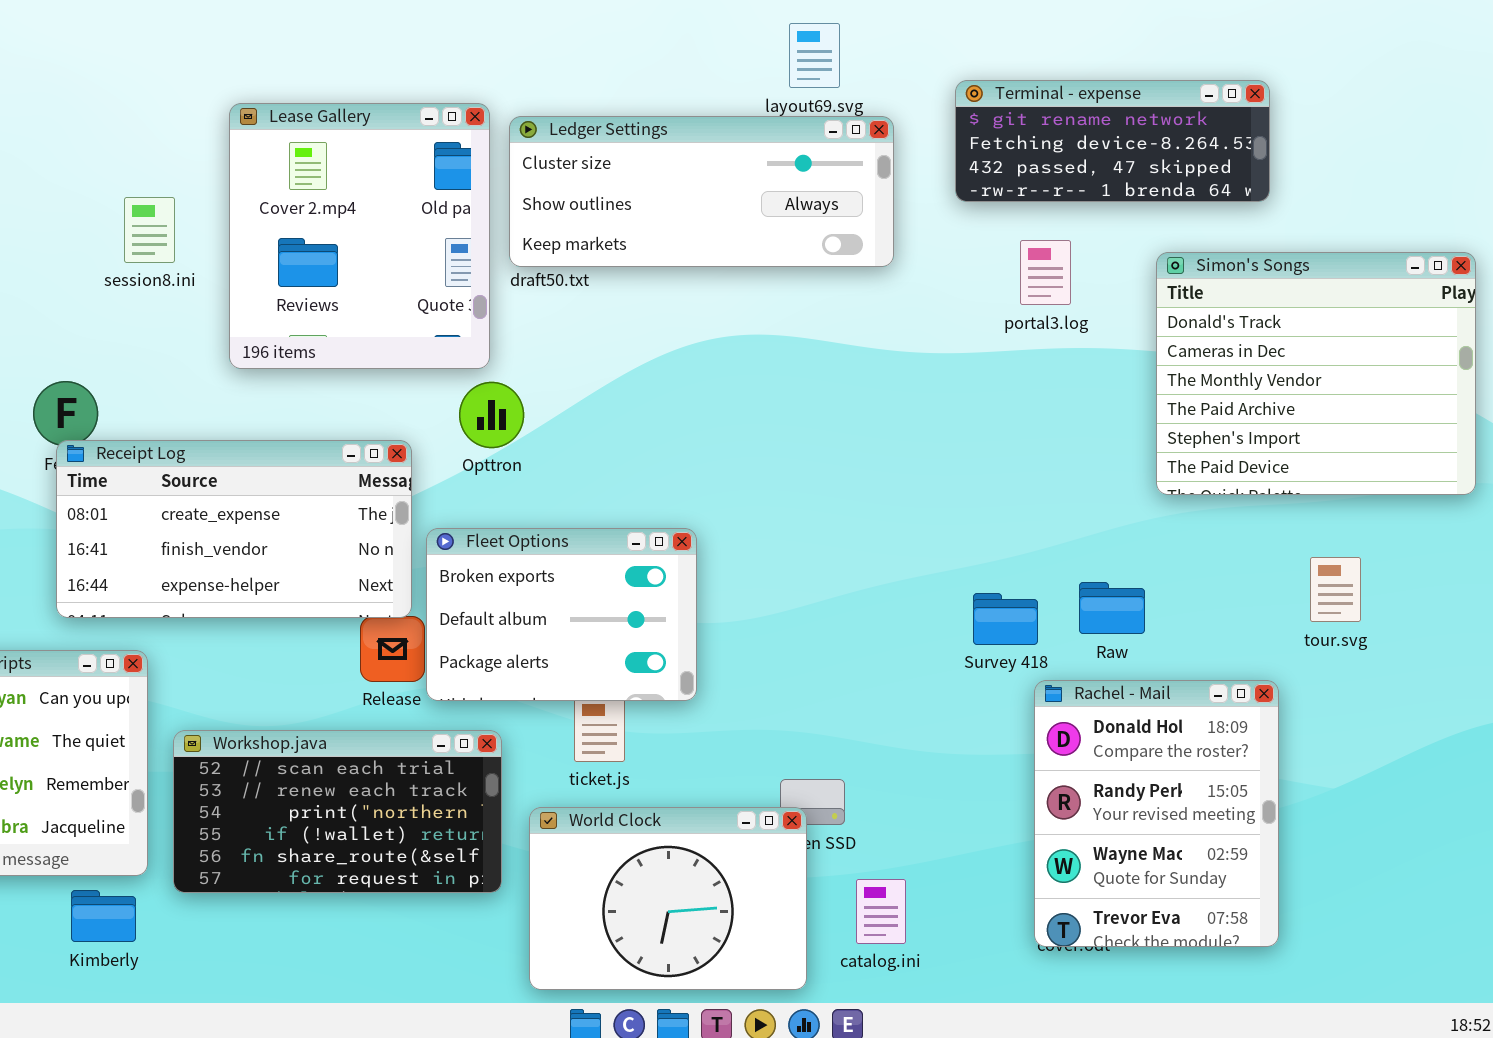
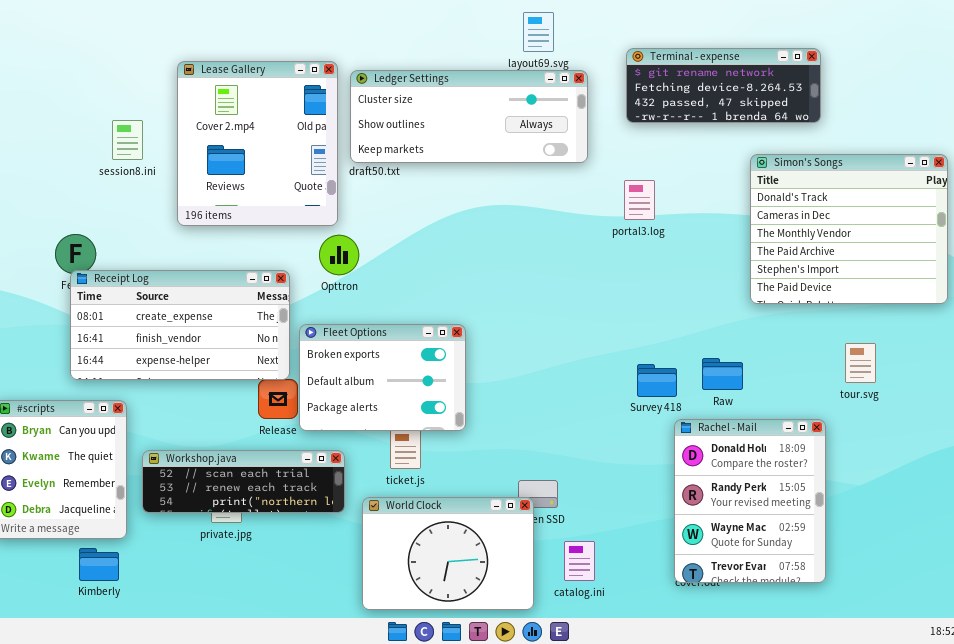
portal3.log: [1020,240,1071,305] -> [624,180,655,220], moved
Workshop.java: [173,730,502,893] -> [142,450,345,513], resized

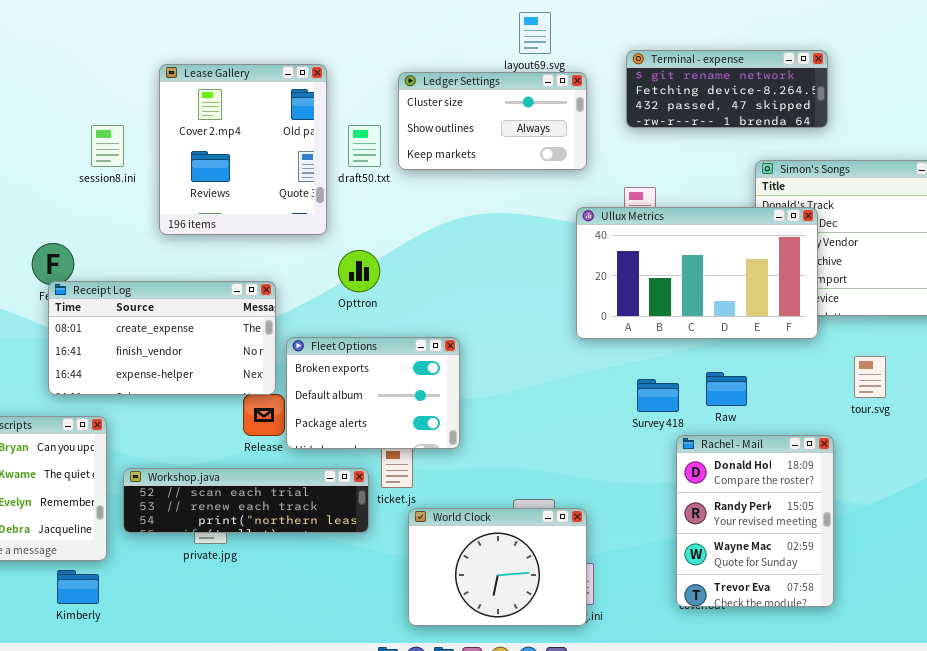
Ledger Settings: [350,70,588,163] -> [398,72,587,170], resized
Ullux Metrics: none -> [576,207,818,339], opened
Opttron: [319,235,359,275] -> [338,250,380,292], moved
Workshop.java: [142,450,345,513] -> [123,468,369,533], resized
World Clock: [362,497,534,610] -> [408,508,587,626], moved

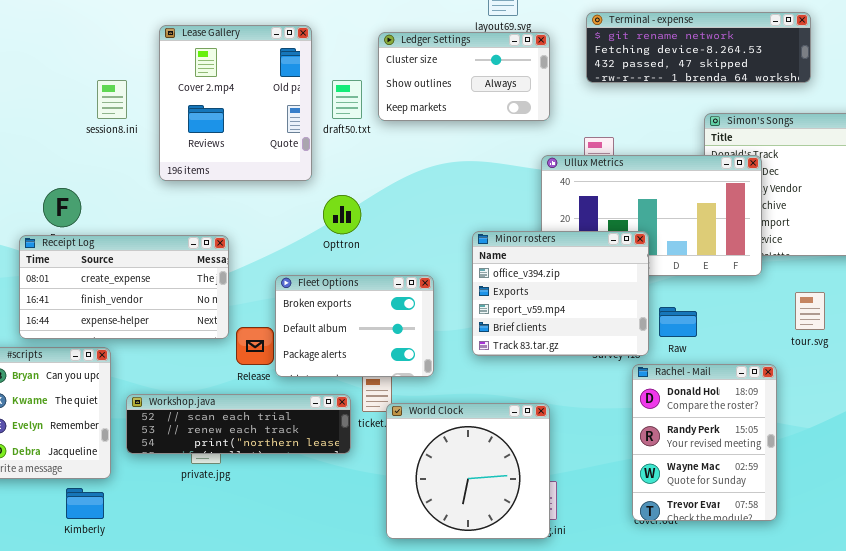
Terminal - expense: [626,50,828,128] -> [586,12,811,83], resized
Receipt Log: [48,281,276,395] -> [19,235,229,339], moved
Minor rosters: none -> [472,231,649,356], opened
World Clock: [408,508,587,626] -> [386,403,550,539], resized

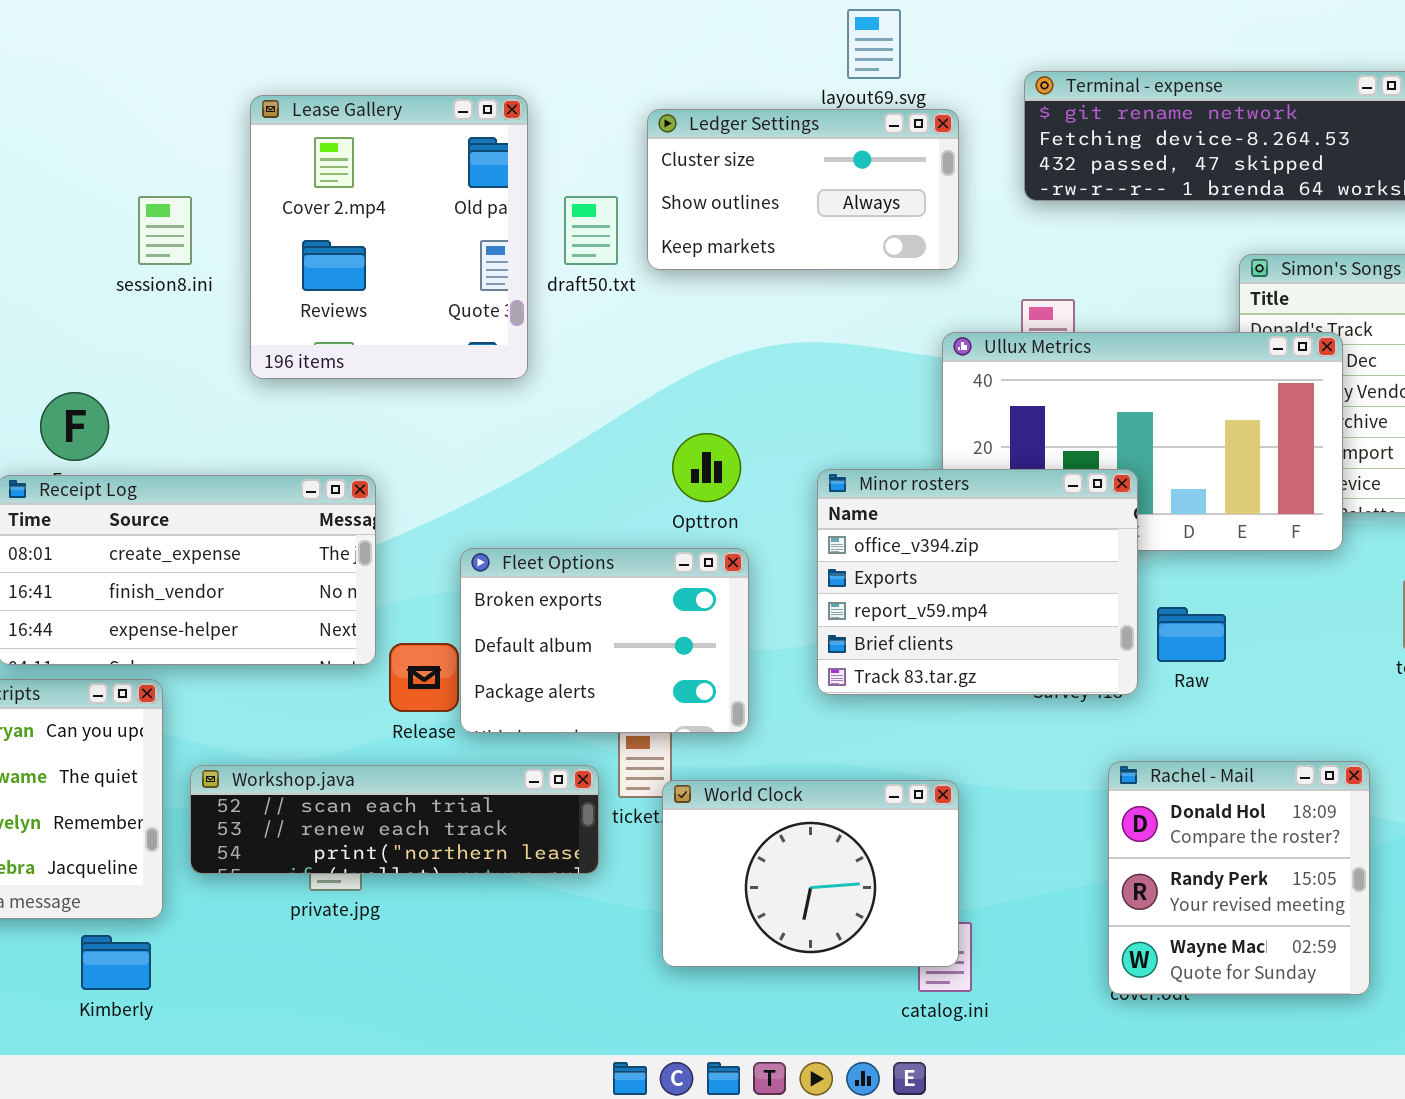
Opttron: [323,195,361,234] -> [672,433,741,502], moved
Rachel - Mail: [632,364,777,521] -> [1108,761,1370,995], resized
World Clock: [386,403,550,539] -> [662,780,959,967], resized

